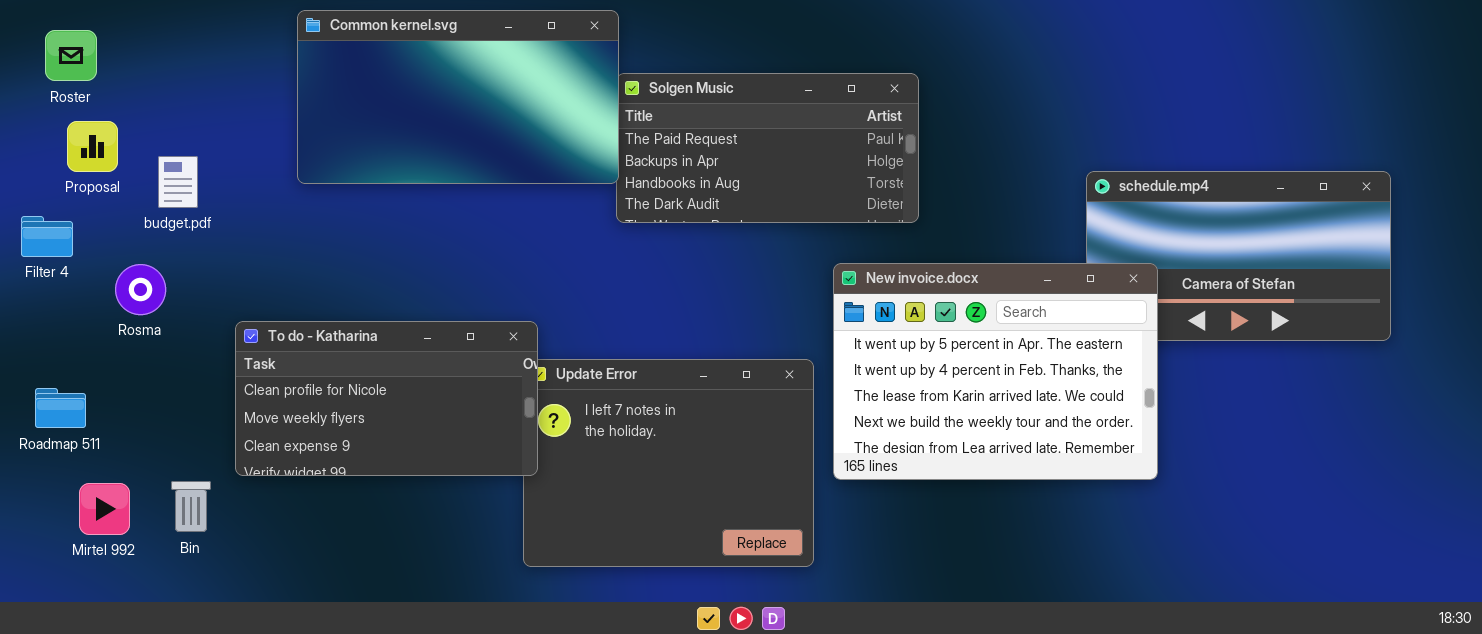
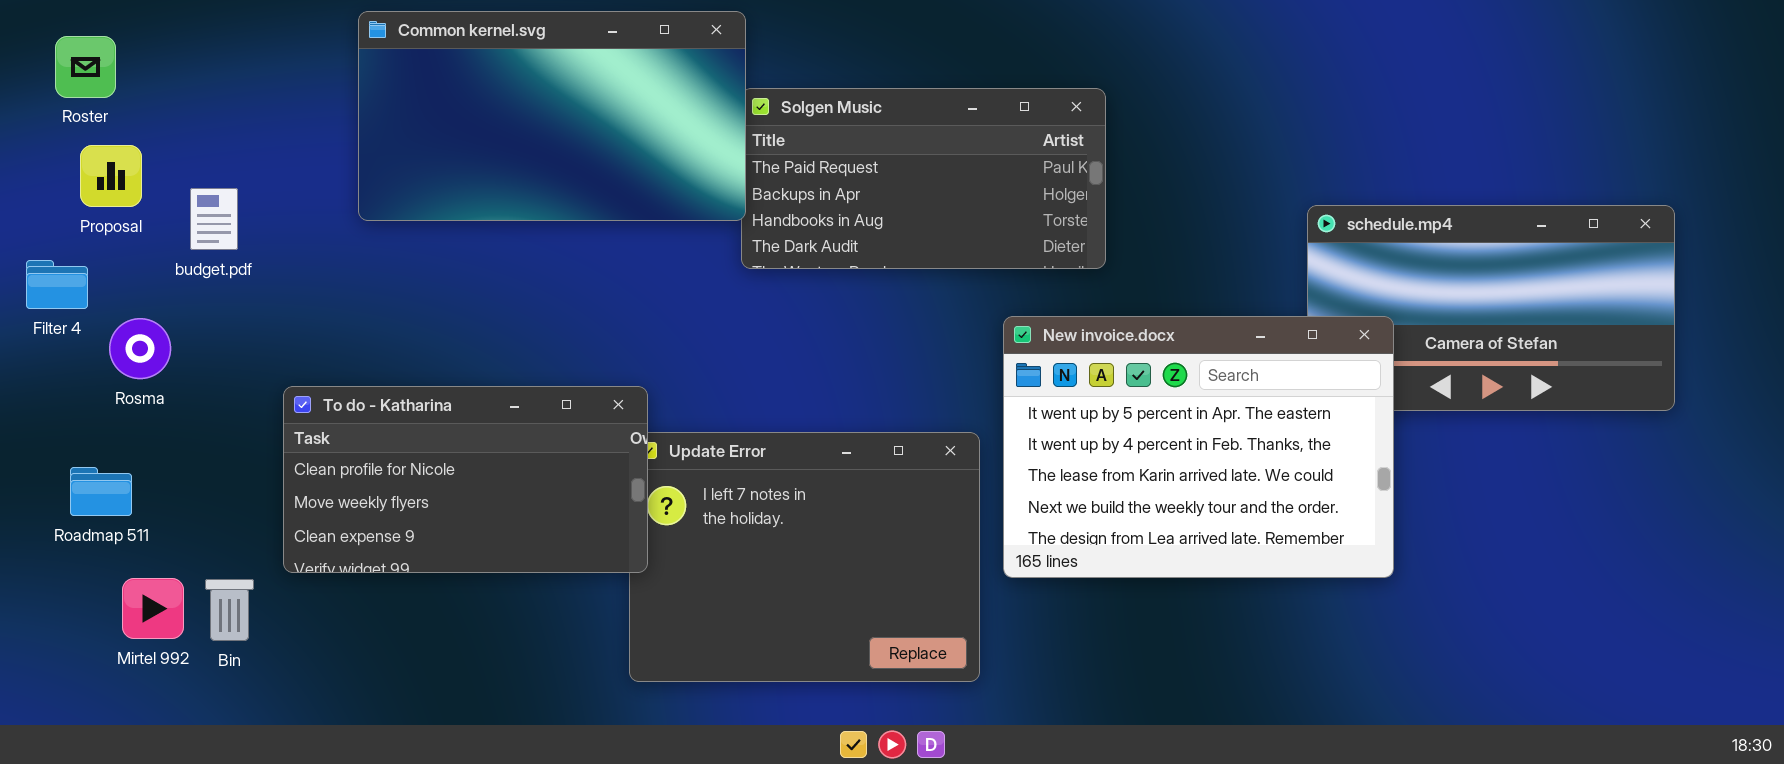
Rosma: [115,264,166,315] -> [109,318,171,379], moved
Roadmap 511: [35,388,86,428] -> [70,467,132,516], moved
Mirtel 992: [79,483,130,535] -> [122,578,184,639], moved

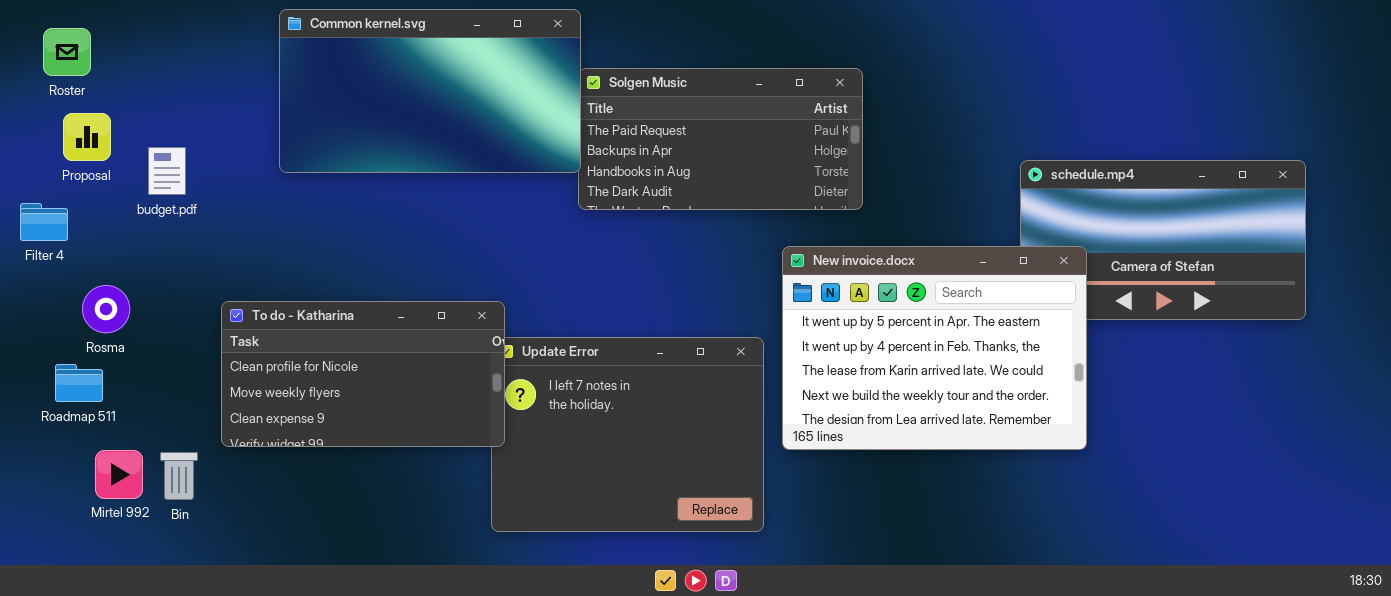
Rosma: [109,318,171,379] -> [82,285,130,333], moved

